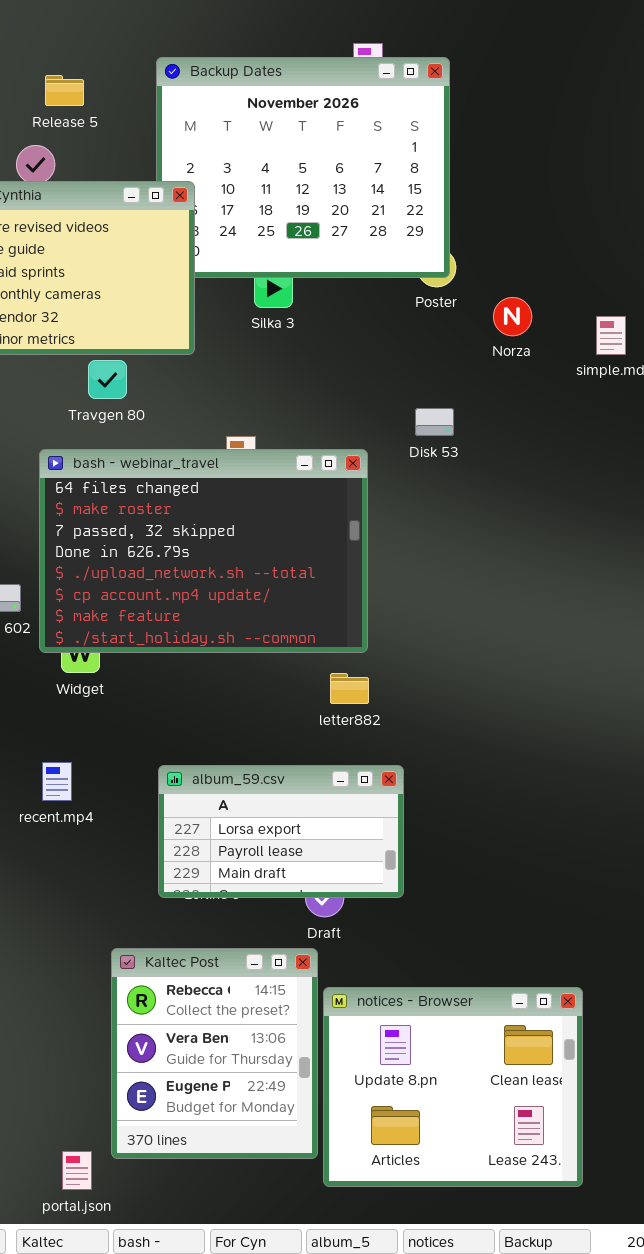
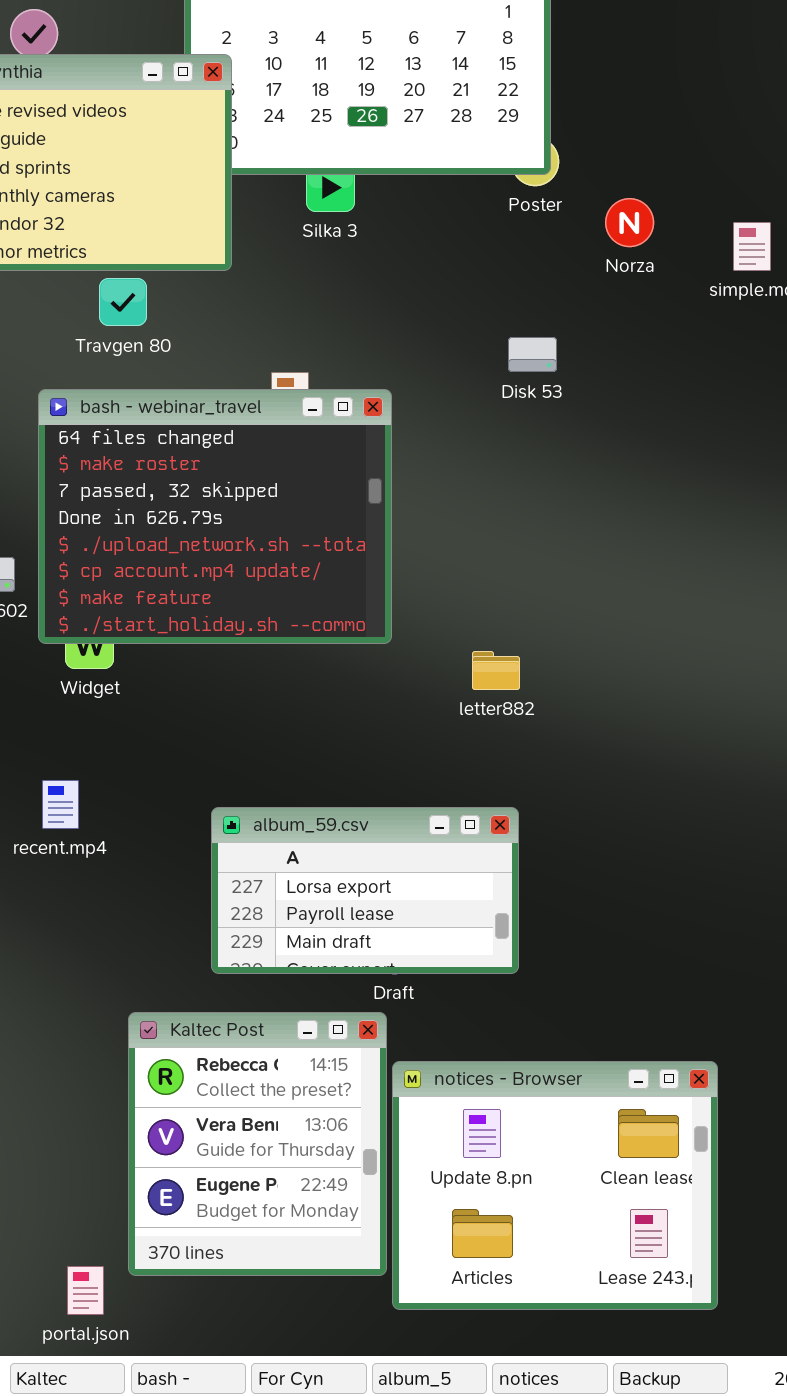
bash - webinar_travel: [39,449,368,653] -> [38,389,392,644], resized
letter882: [330,673,369,704] -> [472,651,520,690], moved
album_59.csv: [158,765,404,898] -> [211,807,519,974], moved

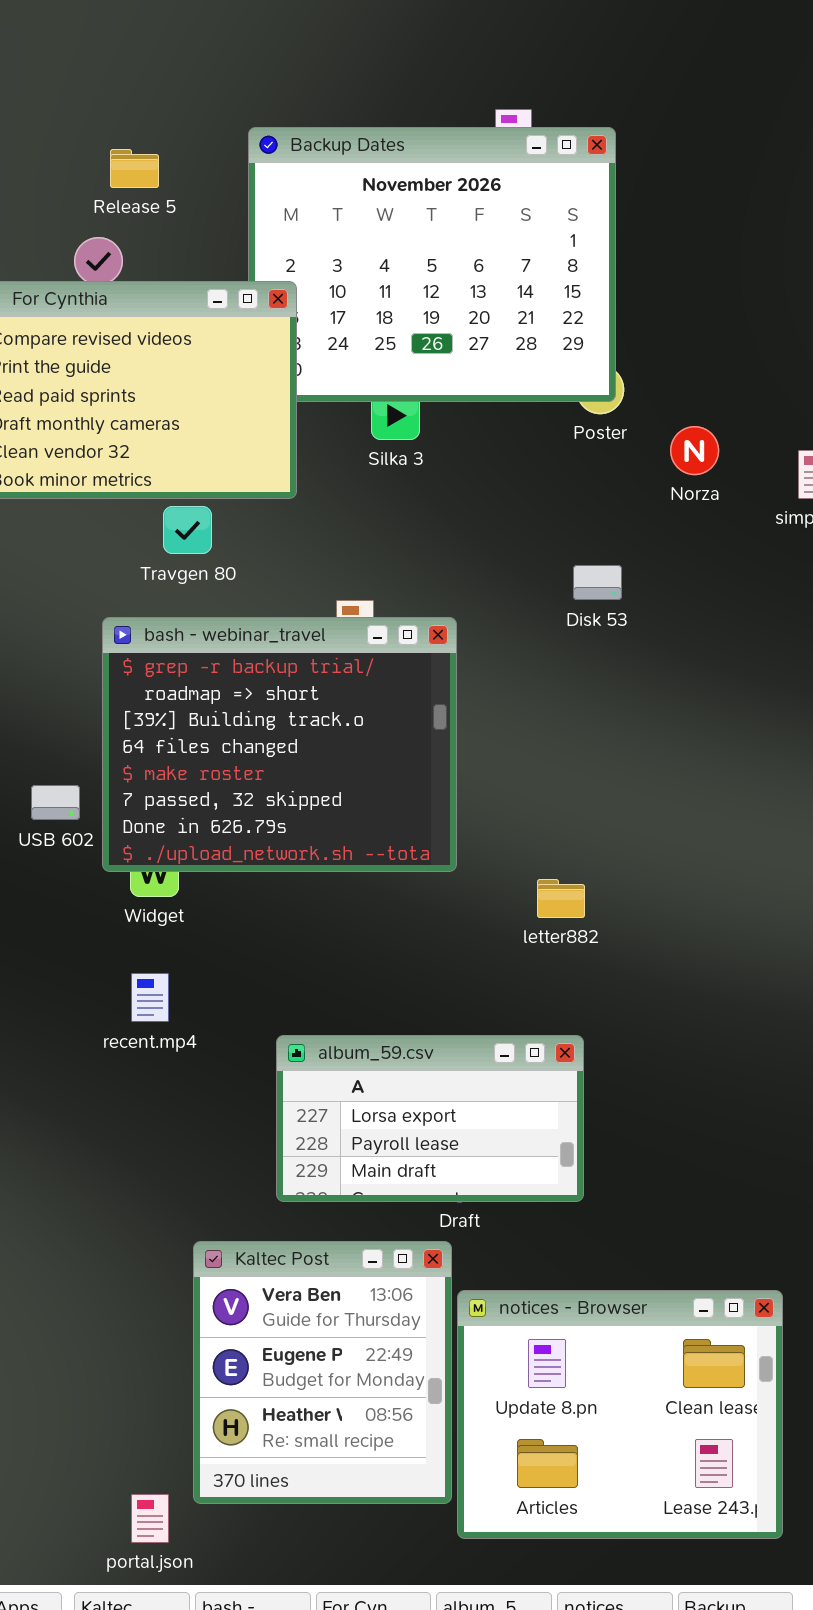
bash - webinar_travel: [38,389,392,644] -> [102,617,457,872], scrolled up 3 rows
recent.mp4: [42,780,79,829] -> [131,973,169,1022], moved
Kaltec Post: [128,1012,387,1276] -> [193,1241,452,1504], scrolled down 1 row

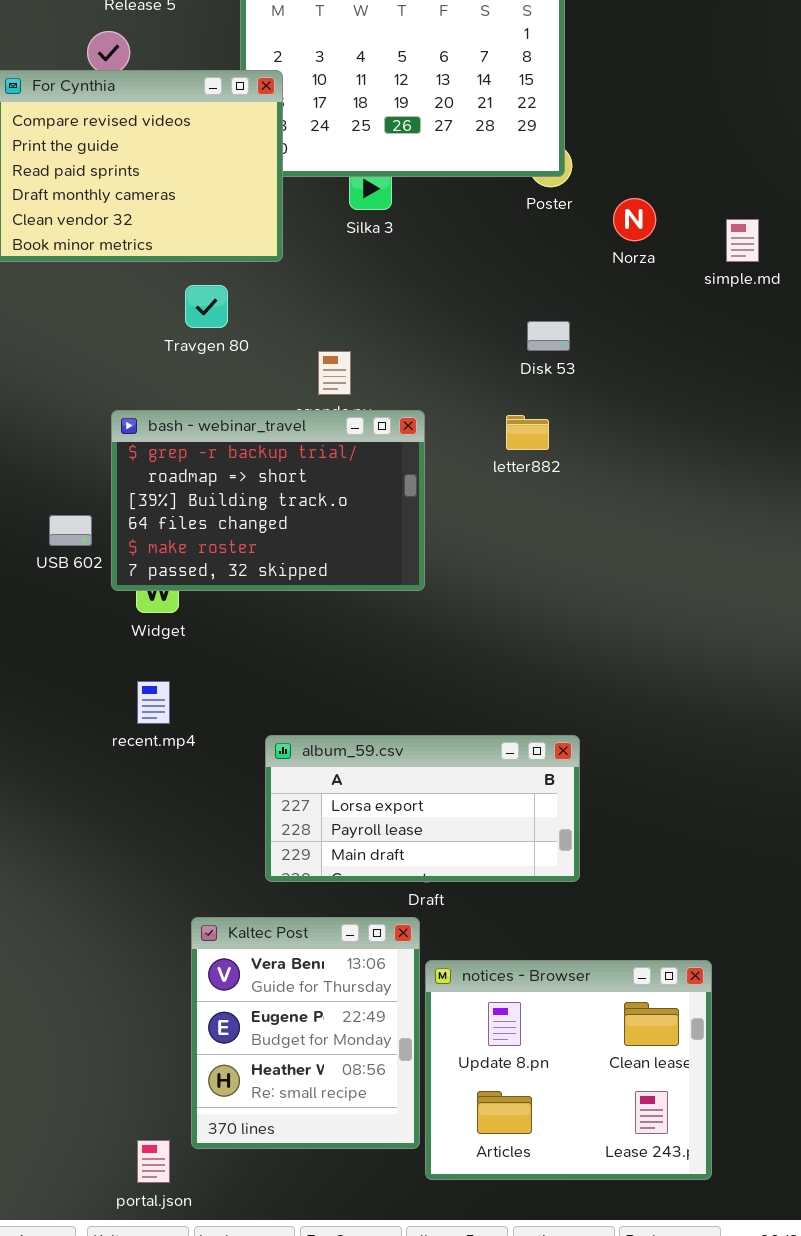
Travgen 80: [163,506,212,554] -> [185,285,228,328], moved
bash - webinar_travel: [102,617,457,872] -> [111,410,425,591], resized
letter882: [537,879,585,918] -> [506,415,549,450], moved
album_59.csv: [276,1035,584,1202] -> [265,735,580,882], resized

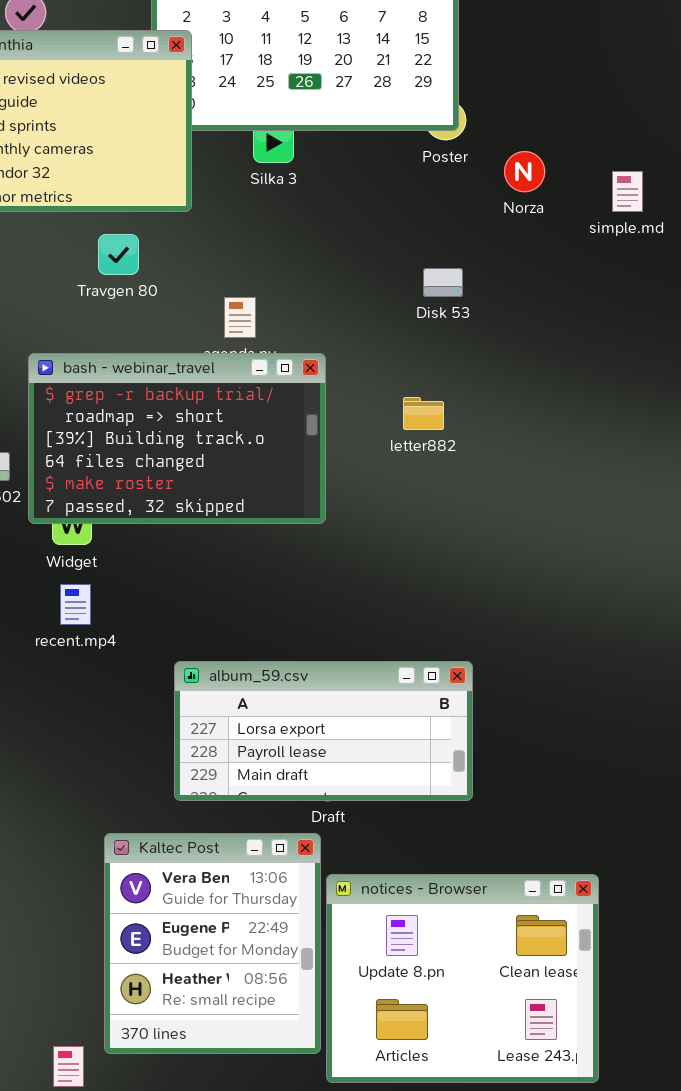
letter882: [506,415,549,450] -> [403,397,444,430], moved
recent.mp4: [137,681,170,724] -> [60,584,91,625], moved

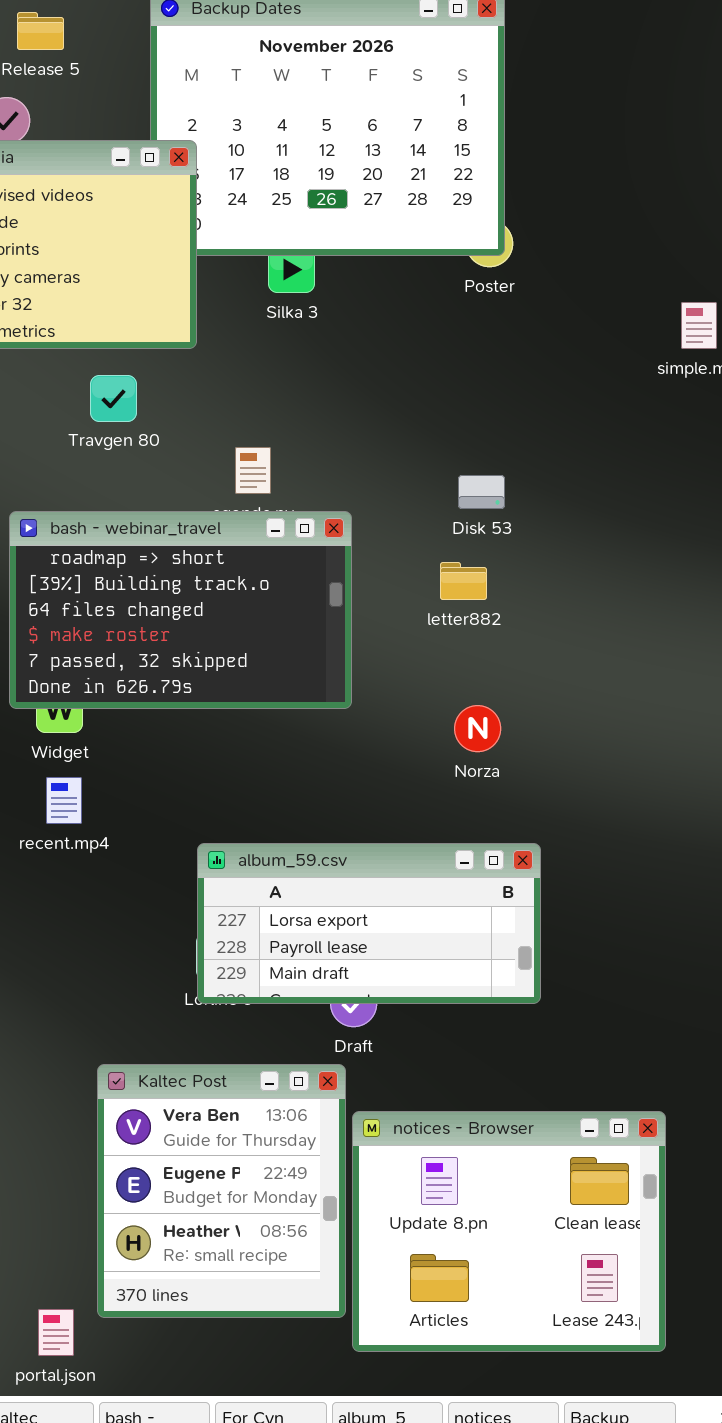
Norza: [504,151,545,192] -> [454,705,501,752], moved
Disk 53: [423,268,463,297] -> [458,475,505,509], moved
bash - webinar_travel: [28,353,326,524] -> [9,511,352,709], scrolled down 1 row
album_59.csv: [174,661,473,801] -> [197,843,541,1004], moved

